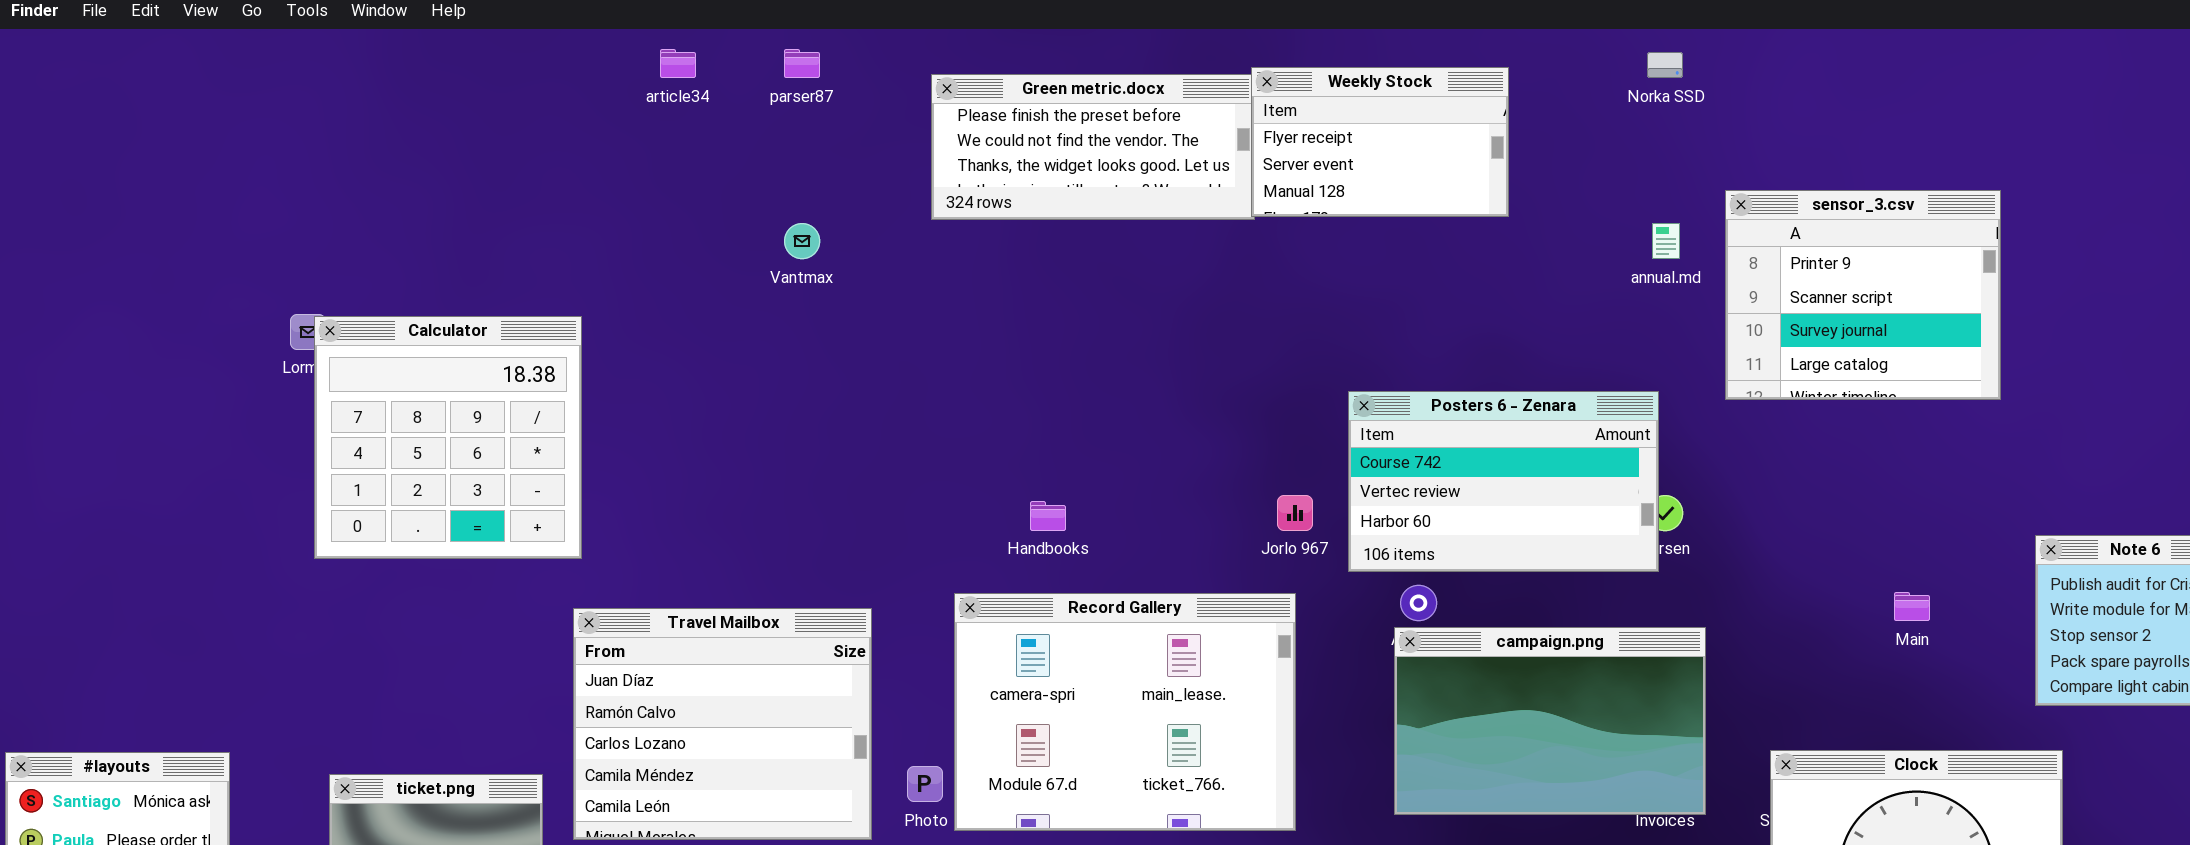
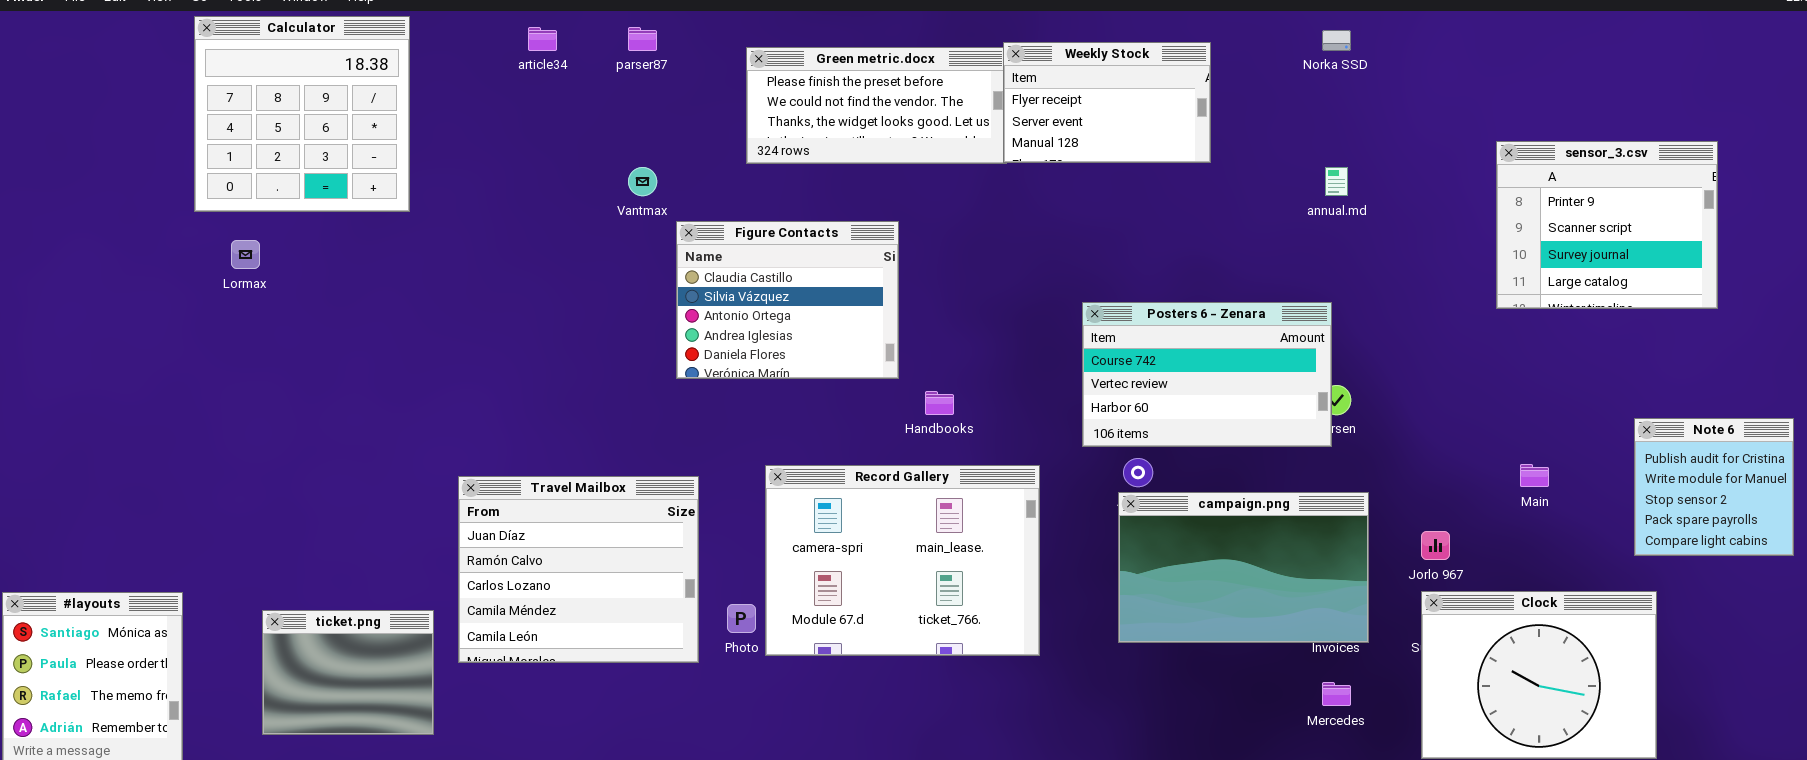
sensor_3.csv: [1725,190,2001,400] -> [1496,141,1718,309], moved
Figure Contacts: none -> [676,221,899,379], opened
Calculator: [314,316,582,559] -> [194,16,410,212], moved
Jorlo 967: [1277,495,1313,531] -> [1421,531,1450,560], moved
Handbooks: [1030,501,1066,531] -> [925,391,954,415], moved

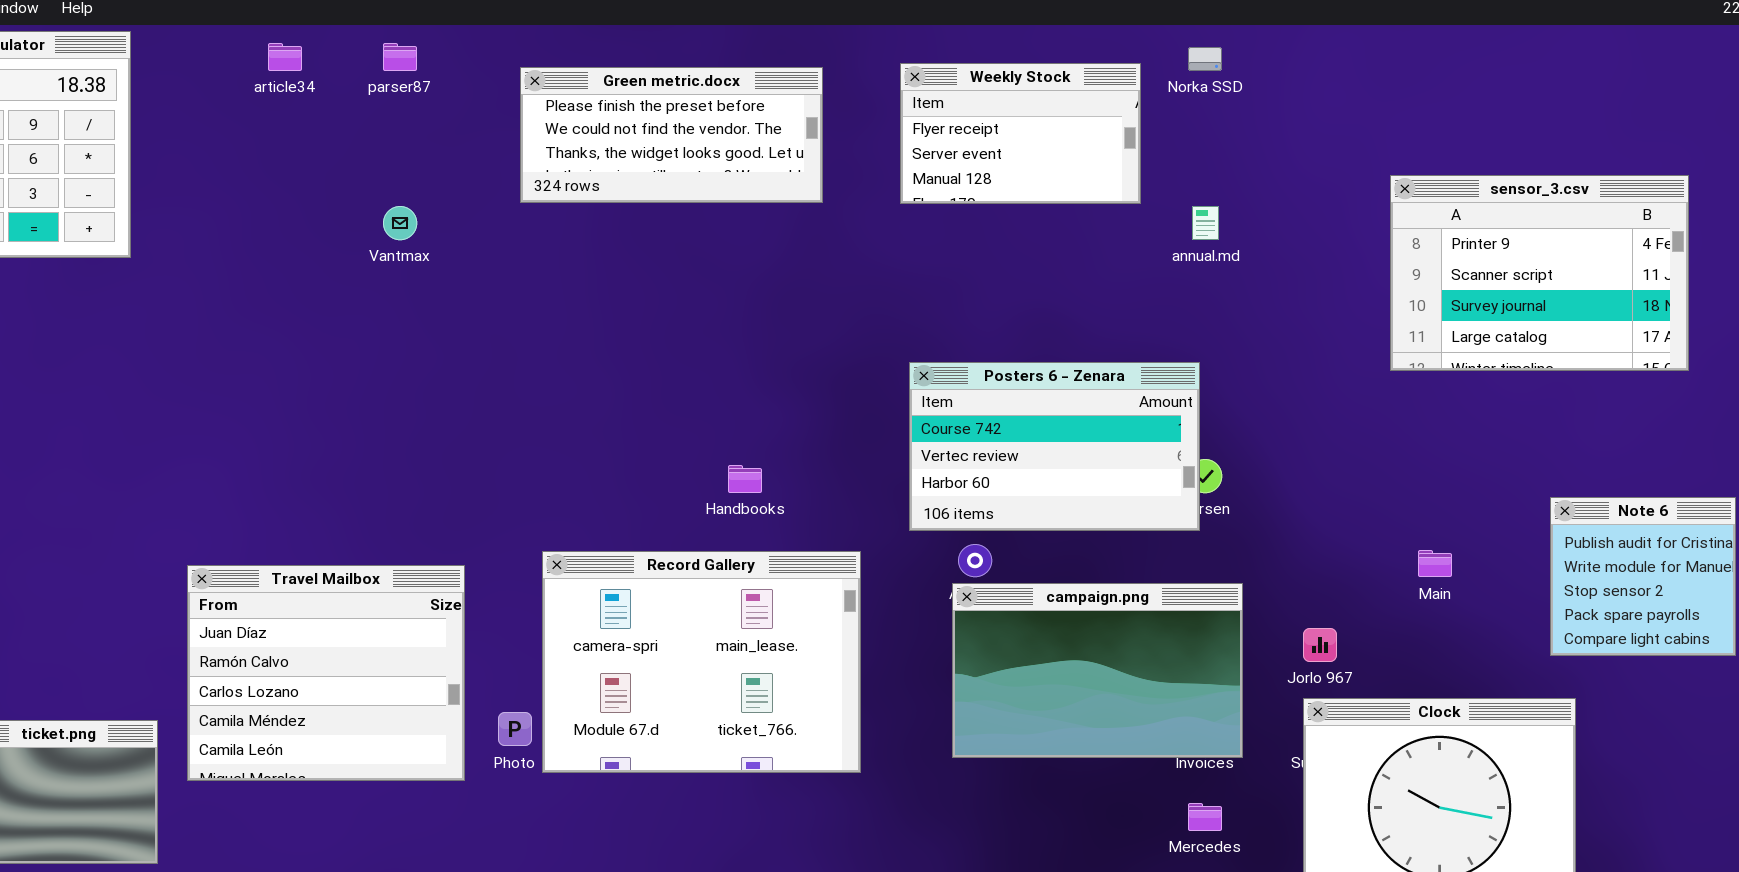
Weekly Stock: [1003,42,1211,163] -> [900,63,1141,204], moved
sensor_3.csv: [1496,141,1718,309] -> [1390,175,1689,371], resized
Figure Contacts: [676,221,899,379] -> none, closed

